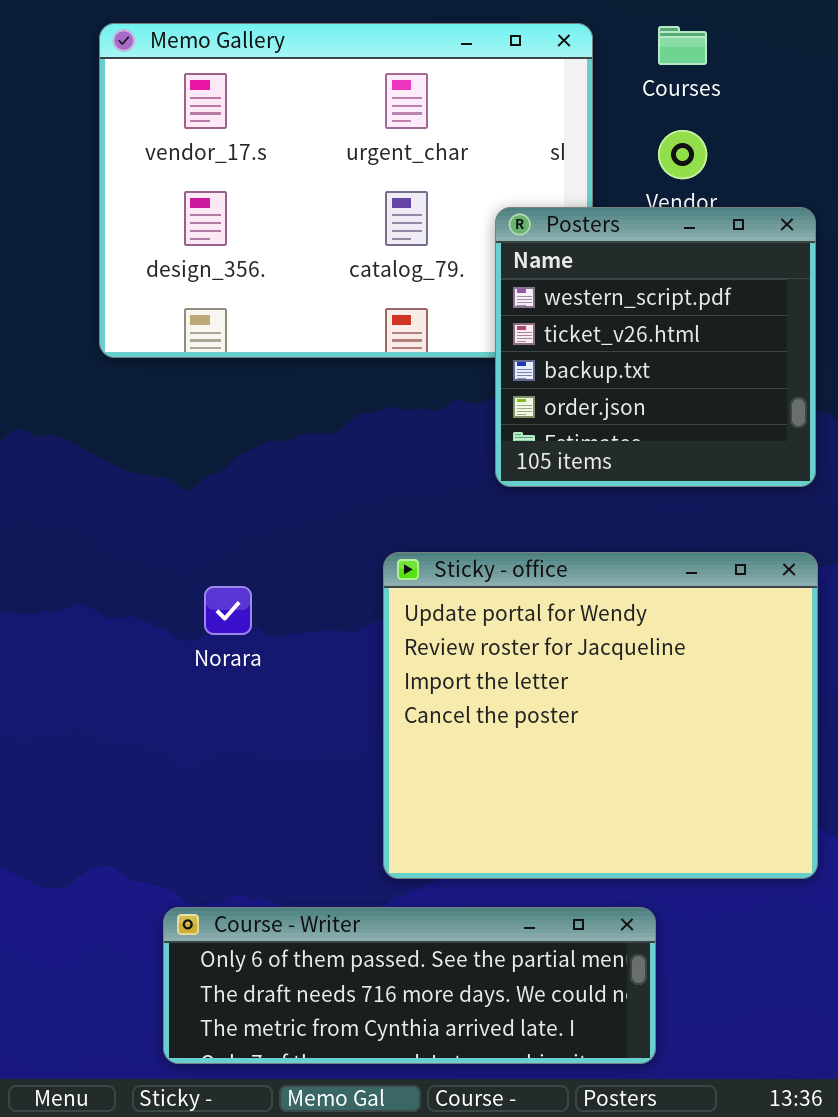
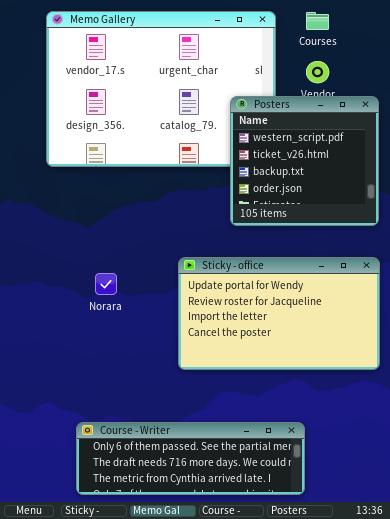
Sticky - office: [383,552,818,879] -> [178,257,380,370], resized

